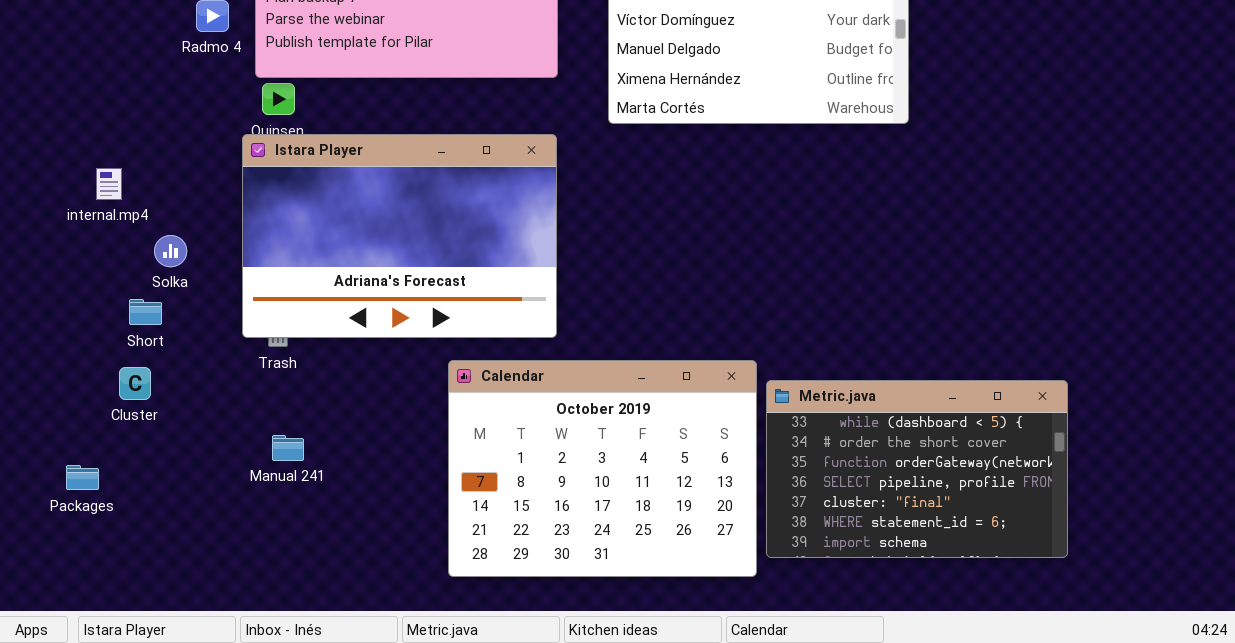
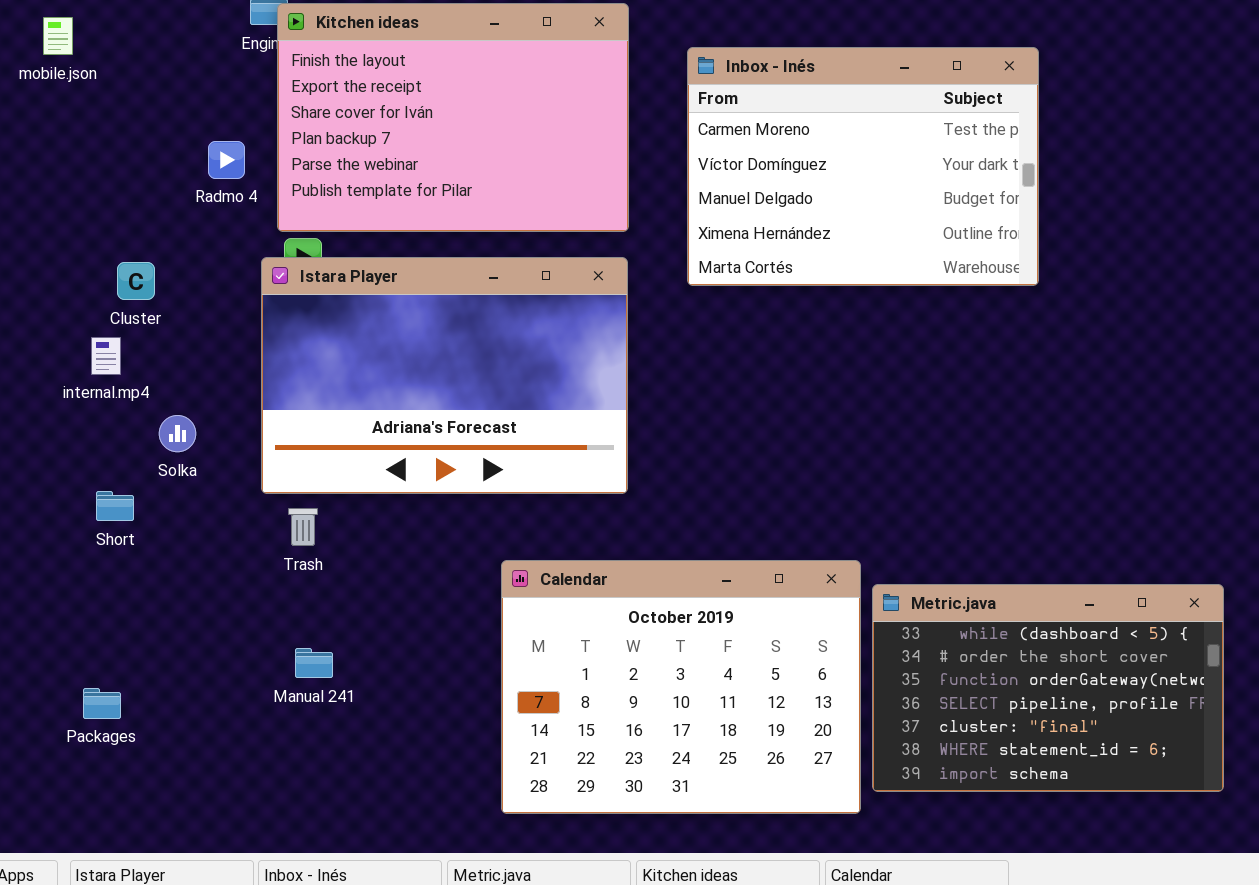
Istara Player: [242,134,557,338] -> [261,257,628,494], moved
Short: [129,299,162,325] -> [96,491,134,521], moved
Cluster: [119,367,151,400] -> [117,262,155,300], moved
Packages: [66,465,99,490] -> [83,688,121,719], moved

